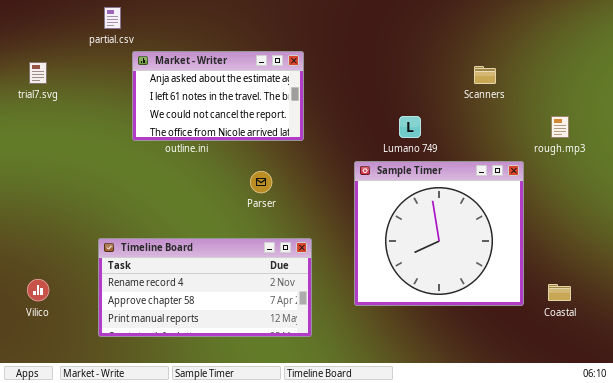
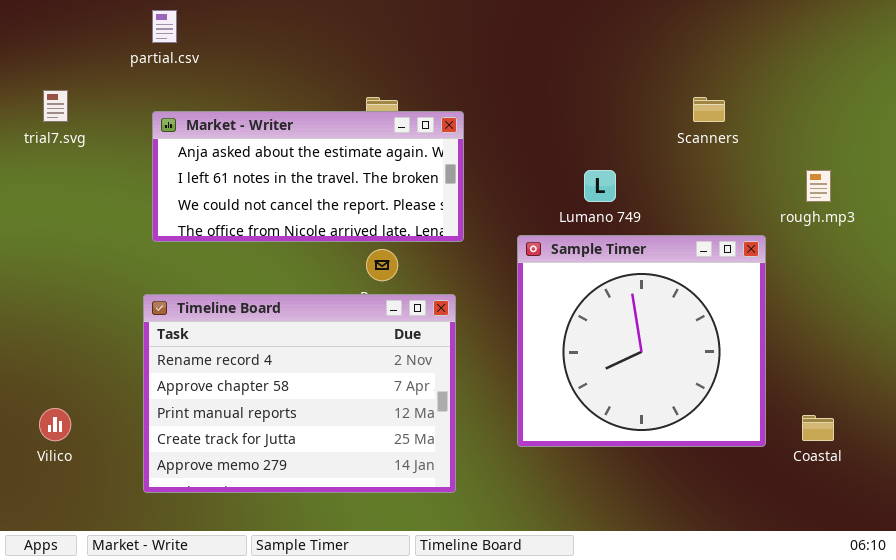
Market - Writer: [132,51,304,141] -> [152,111,464,242], moved, resized
Timeline Board: [98,238,312,337] -> [143,294,456,493], resized

